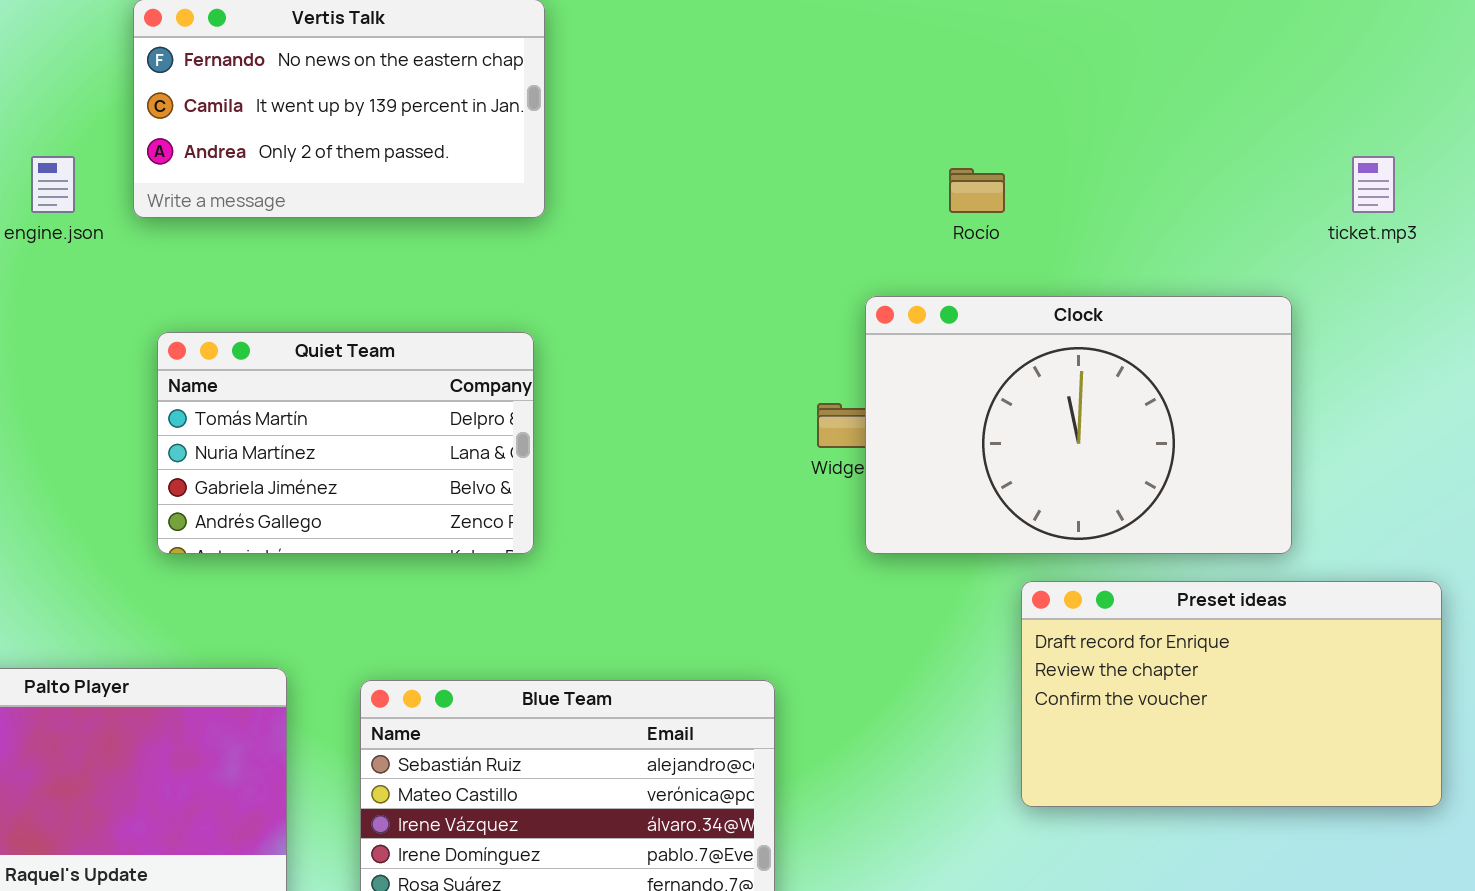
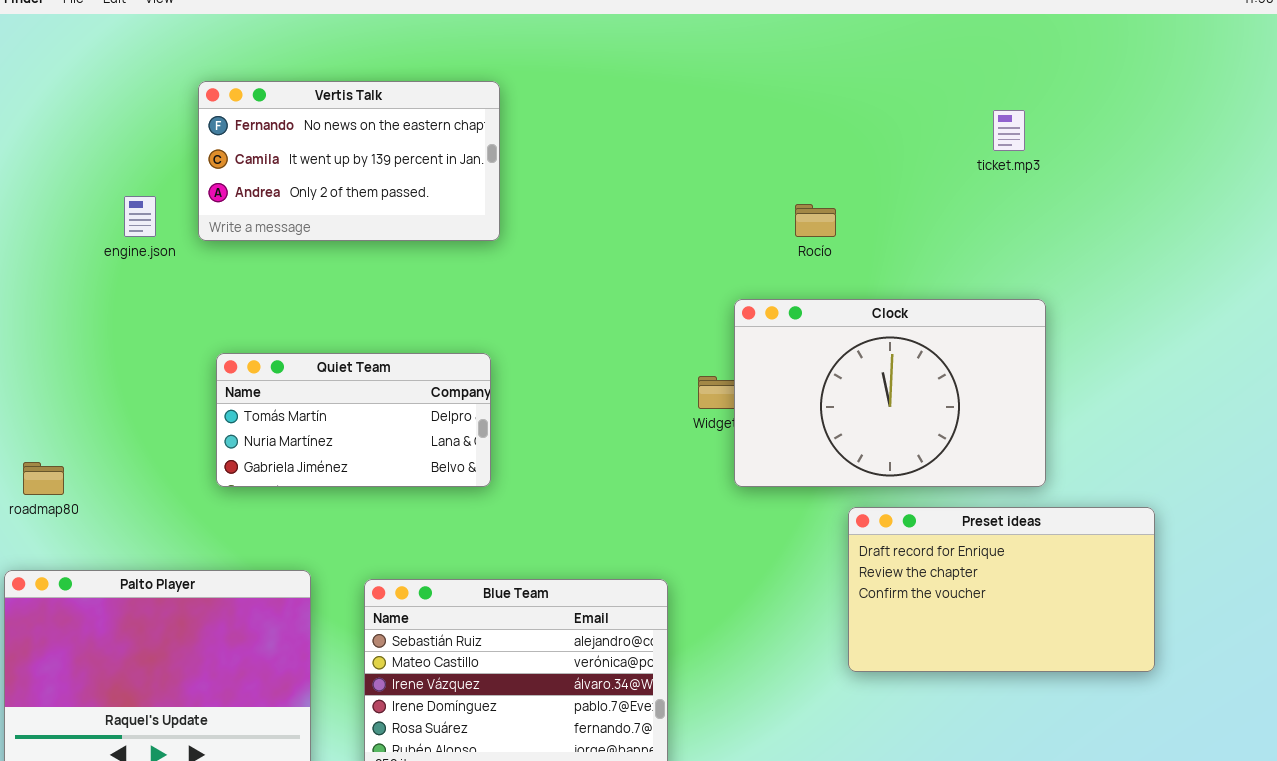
ticket.mp3: [1352,156,1395,213] -> [993,110,1025,151], moved
Quiet Team: [157,332,534,554] -> [216,353,491,487], resized

